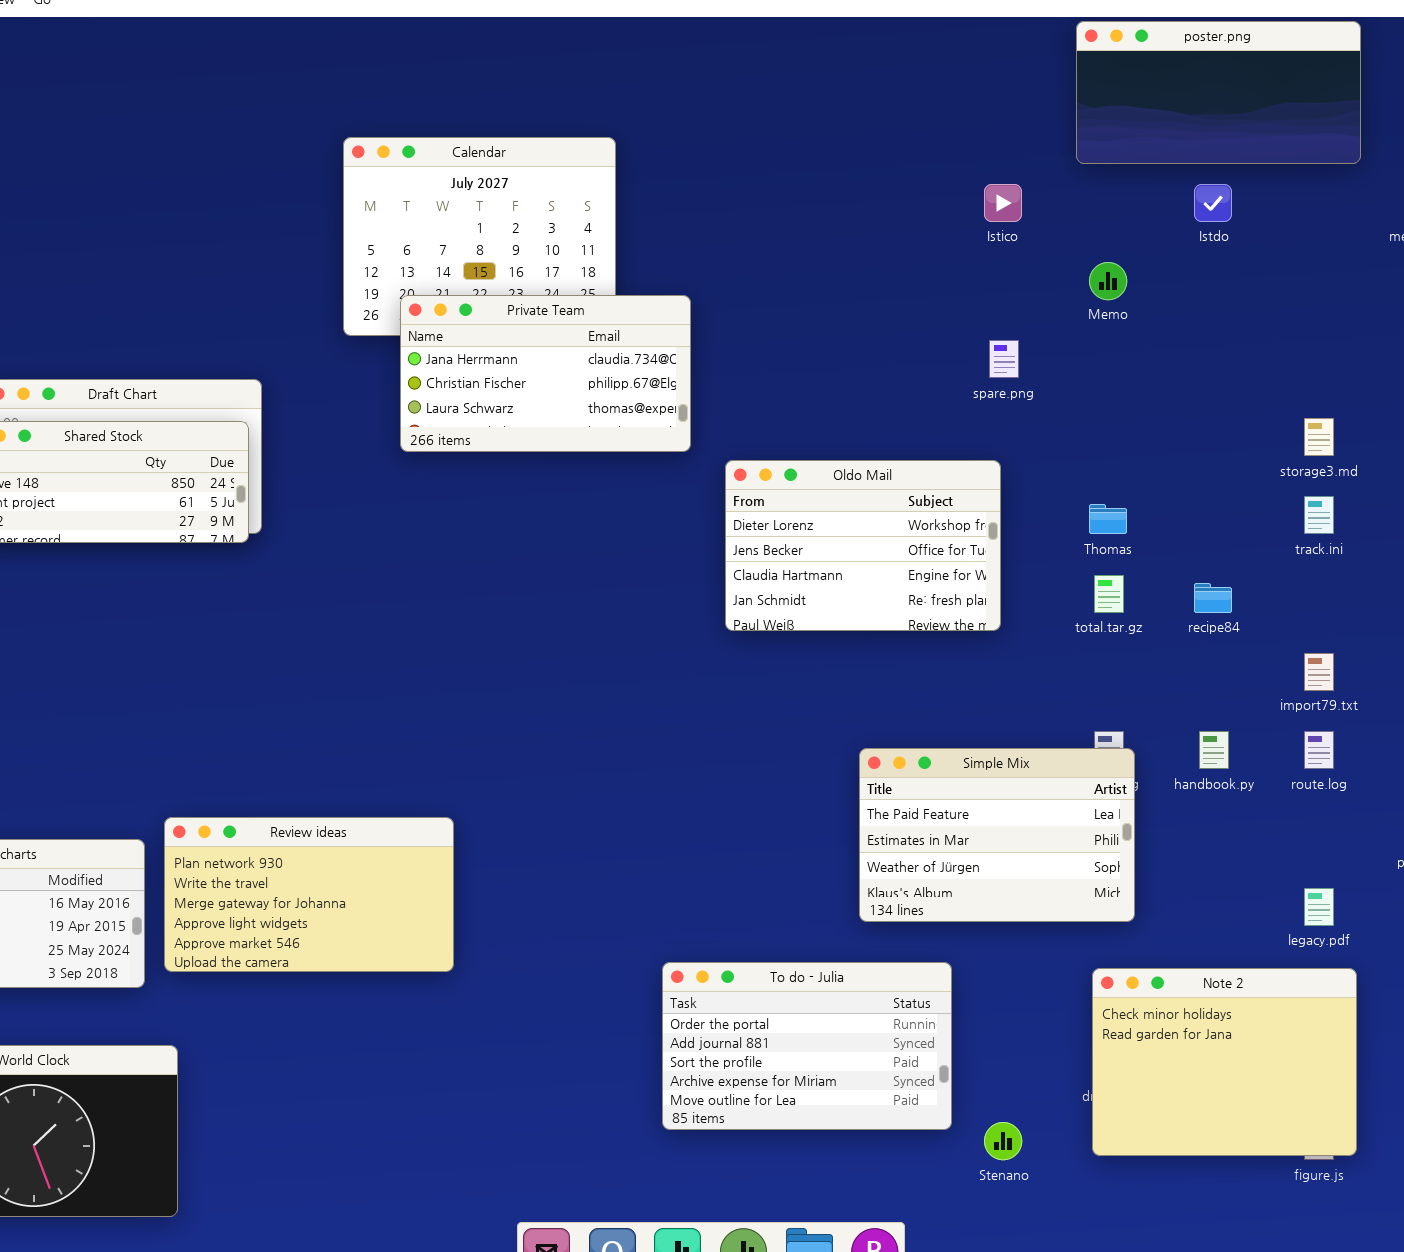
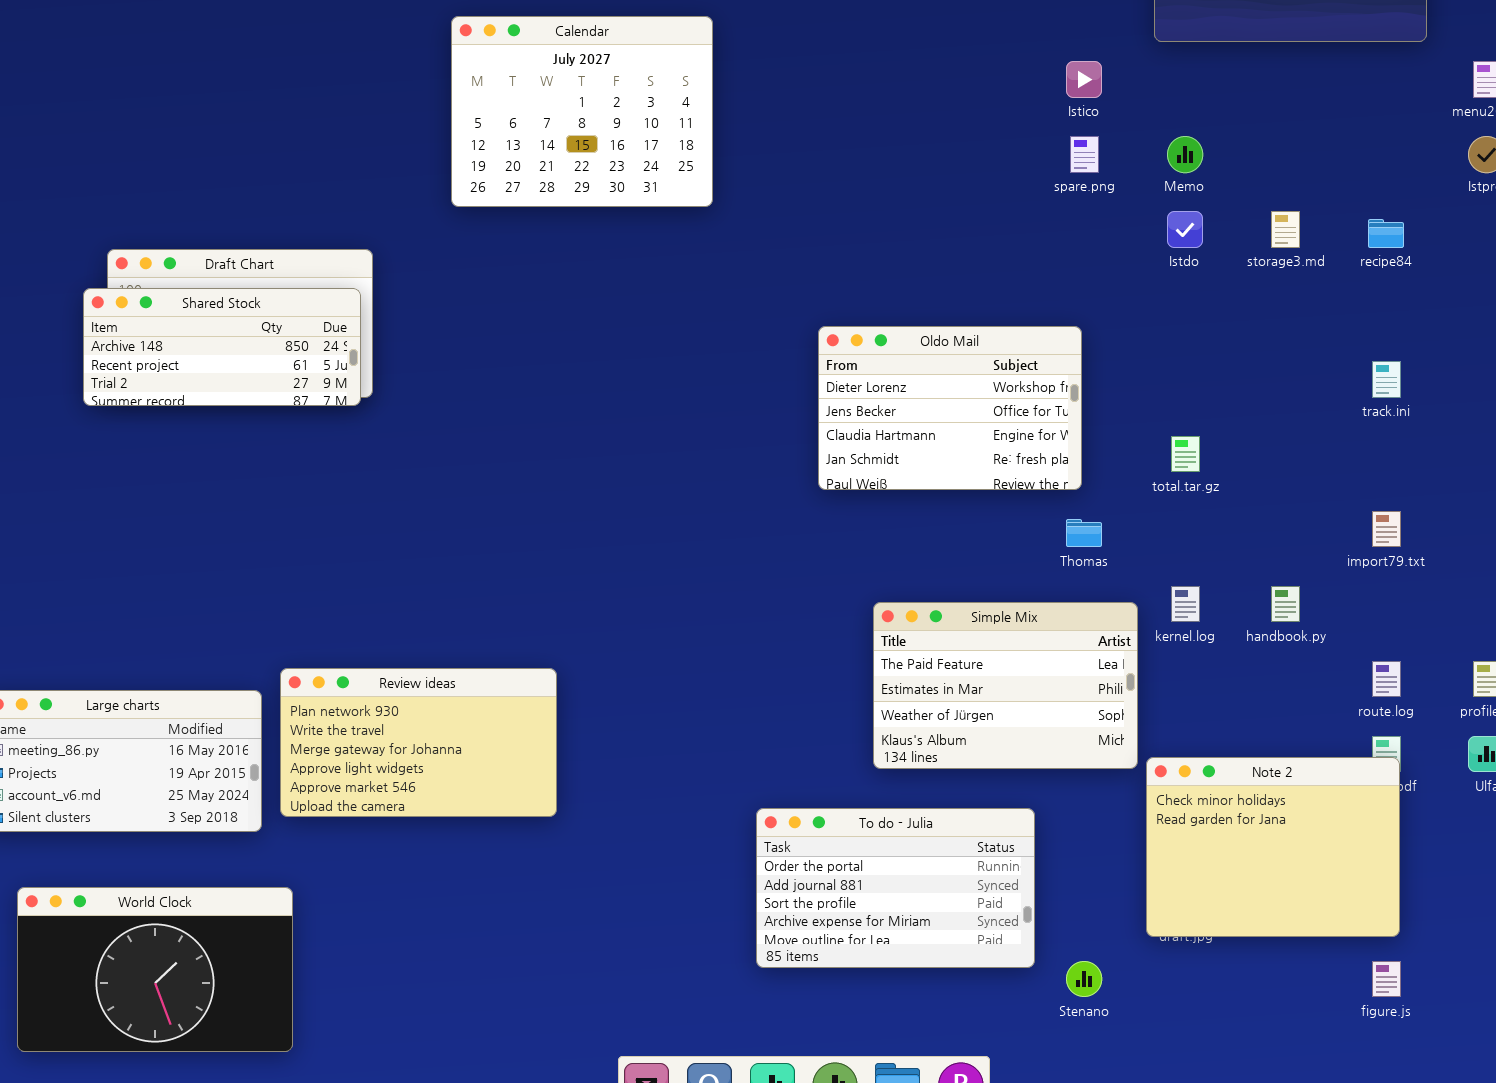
Istdo: [1194,184,1232,222] -> [1167,211,1203,248], moved
Private Team: [400,295,691,452] -> none, closed
spare.png: [989,340,1019,378] -> [1070,136,1099,173], moved
storage3.md: [1304,418,1334,456] -> [1271,211,1300,248], moved
Thomas: [1089,504,1127,534] -> [1066,519,1102,547], moved
recipe84: [1194,583,1232,613] -> [1368,219,1404,248], moved
route.log: [1304,731,1334,769] -> [1372,661,1401,697], moved
Simple Mix: [859,748,1135,922] -> [873,602,1138,769], moved
Note 2: [1092,968,1357,1156] -> [1146,757,1400,937], moved

